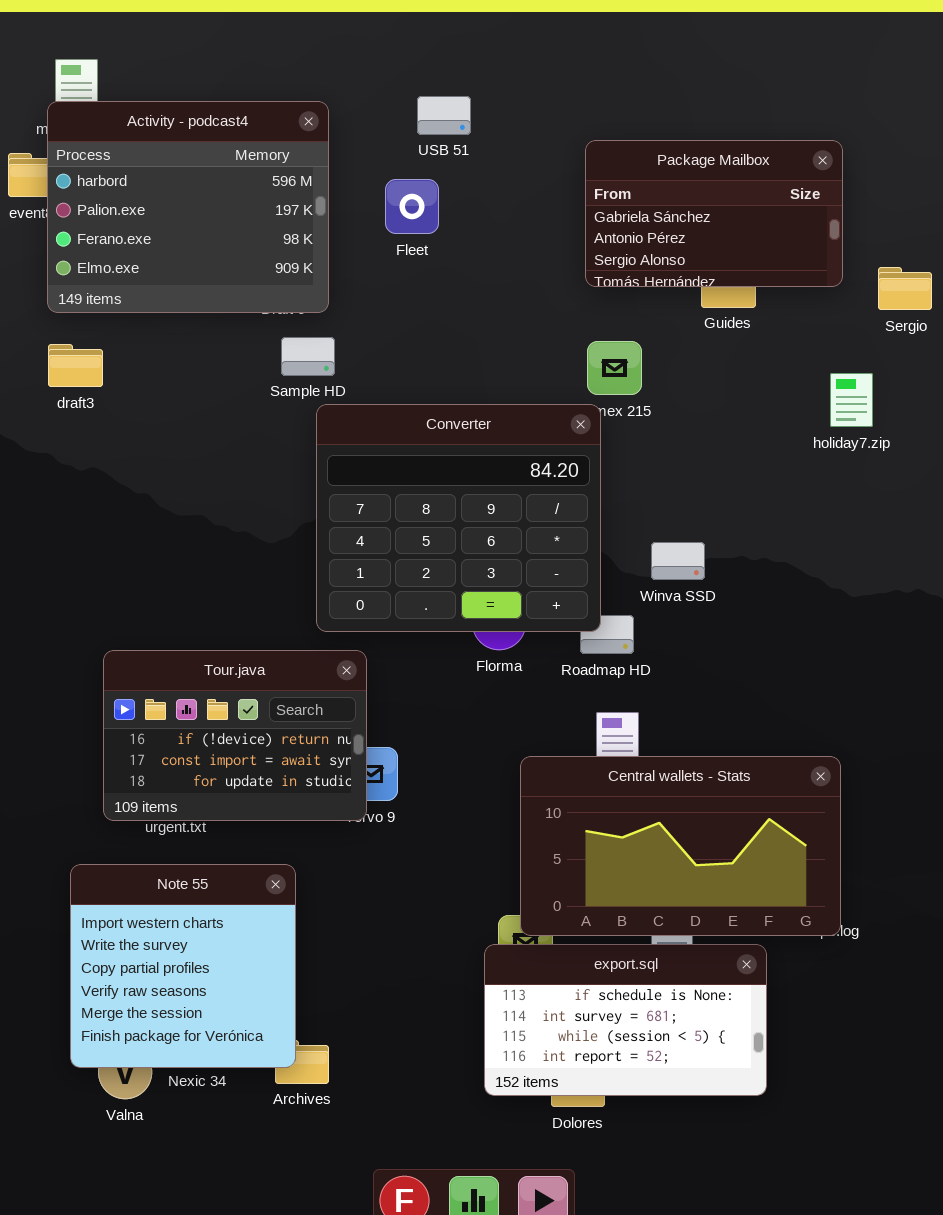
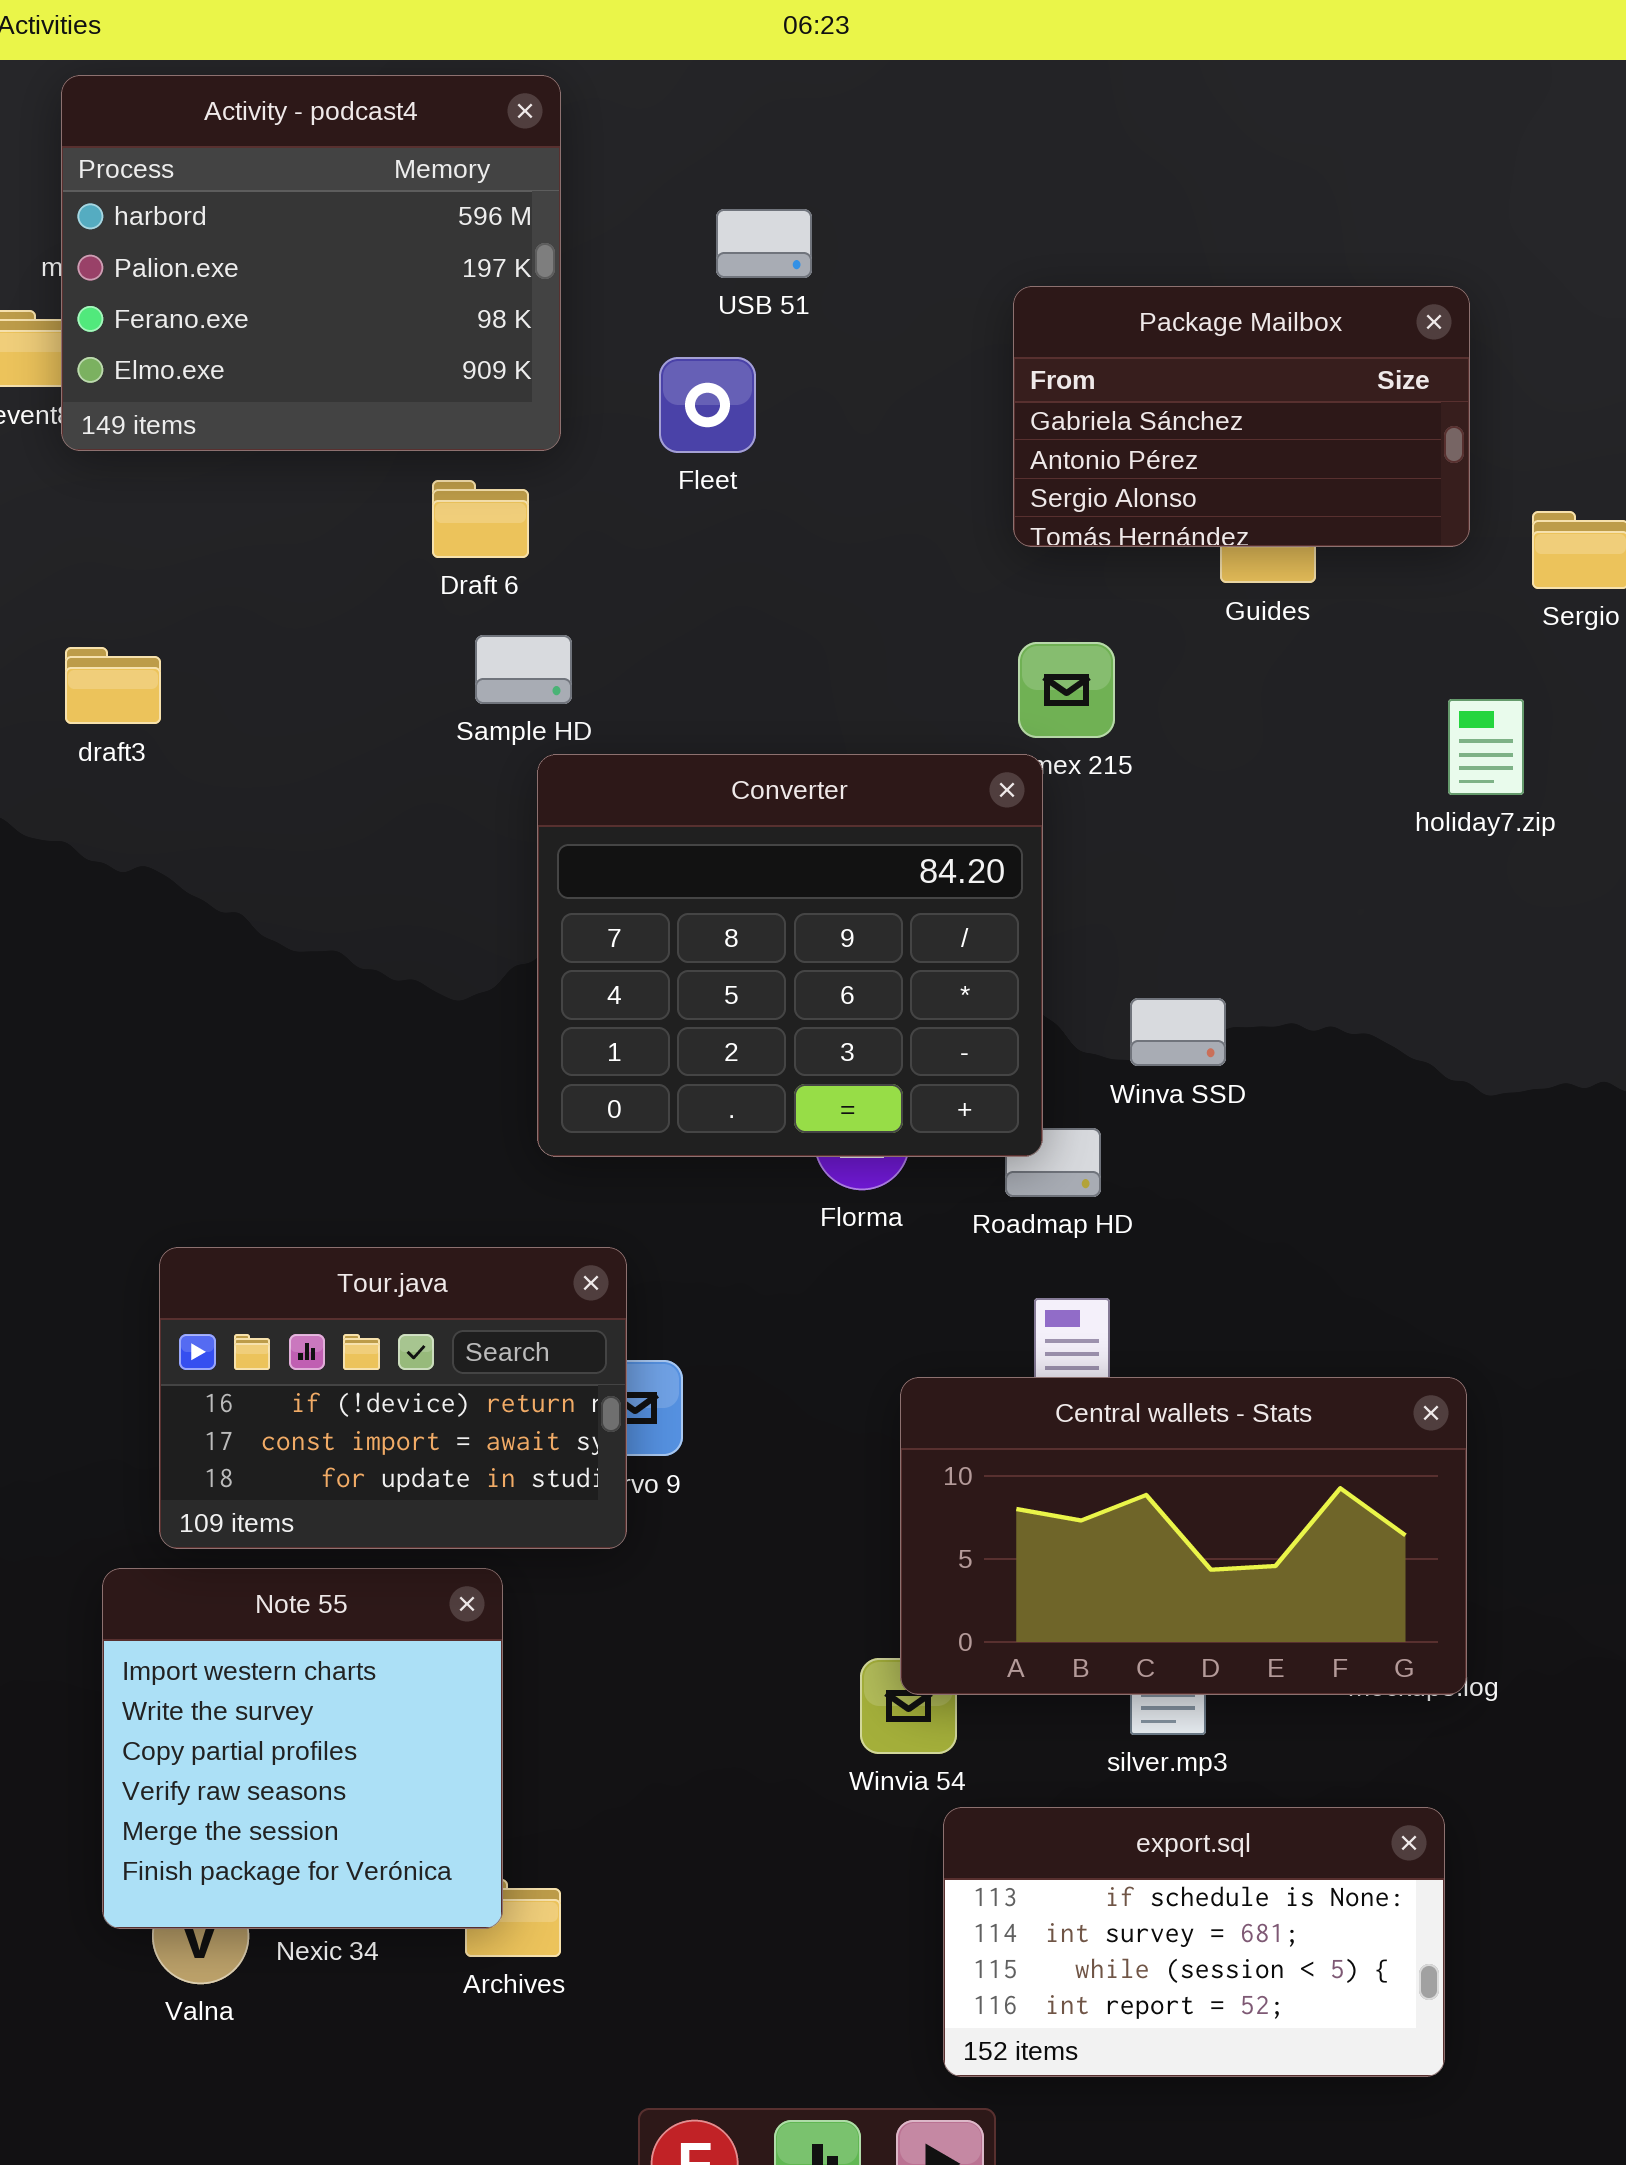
Activity - podcast4: [47,101,329,313] -> [61,75,561,451], moved
Tour.java: [103,650,367,821] -> [159,1247,627,1549], moved
export.sql: [484,944,767,1096] -> [943,1807,1445,2077], moved

